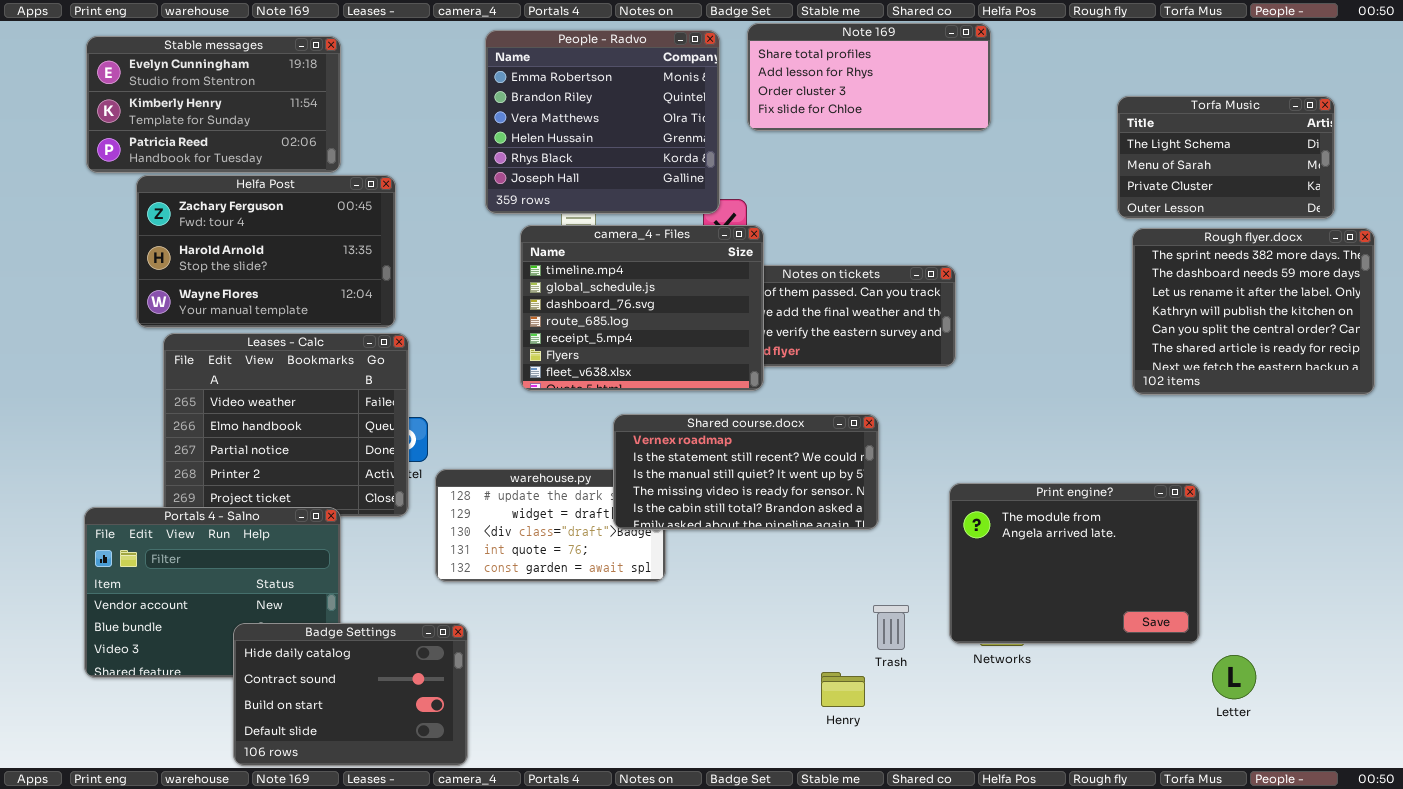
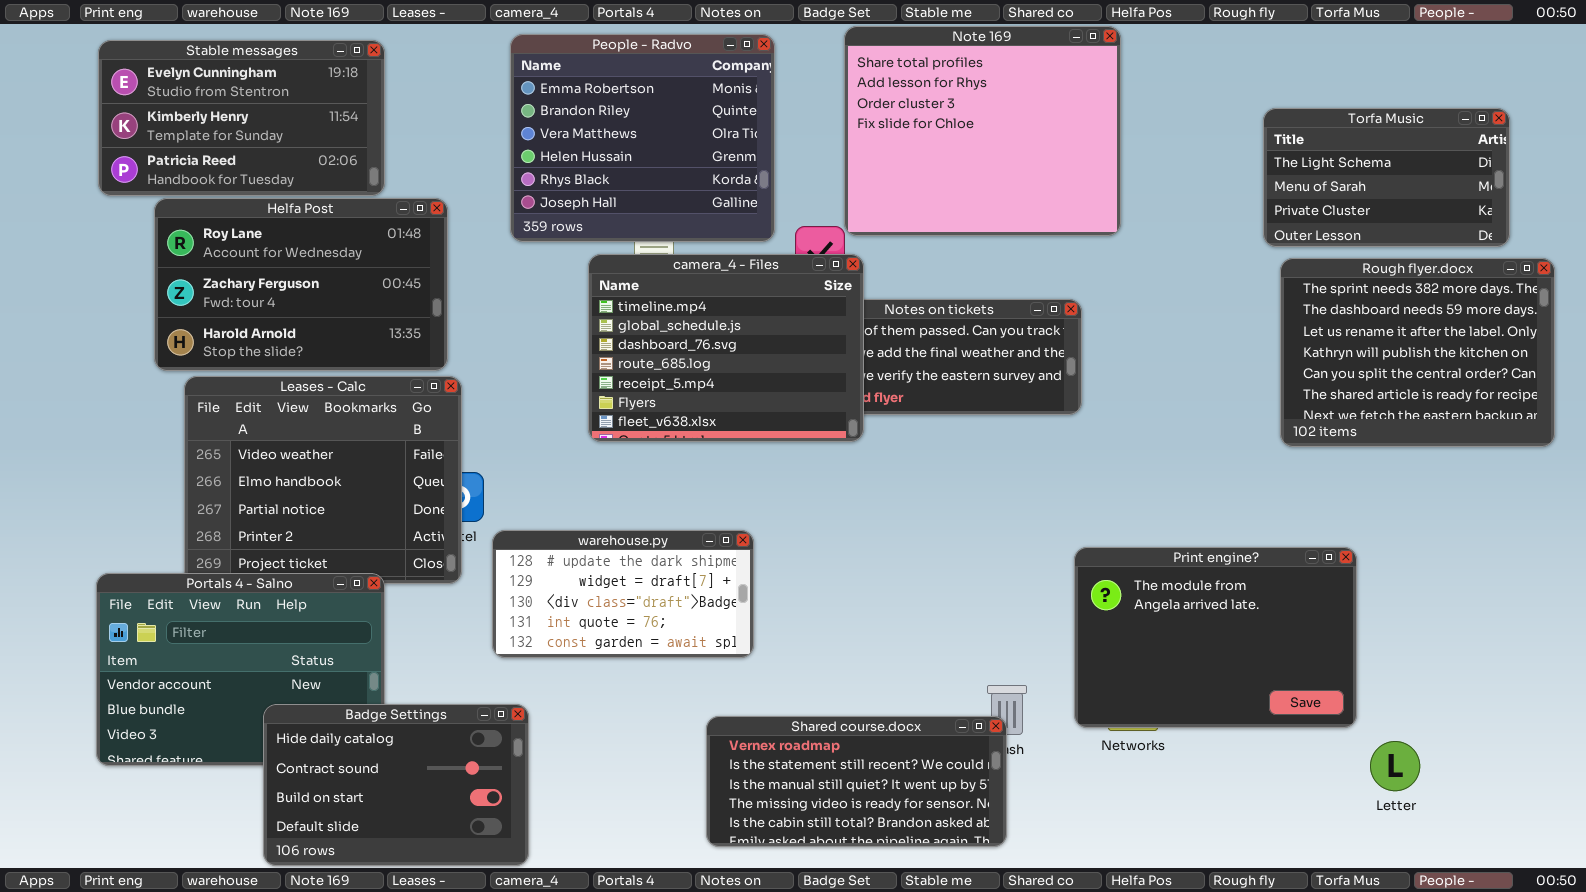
Note 169: [747,23,991,131] -> [844,26,1121,236], resized
People - Radvo: [485,30,720,214] -> [510,34,775,242], moved
Helfa Post: [136,175,396,328] -> [154,198,448,371], scrolled up 1 row
Shared course.docx: [613,414,879,530] -> [706,716,1007,847], moved

